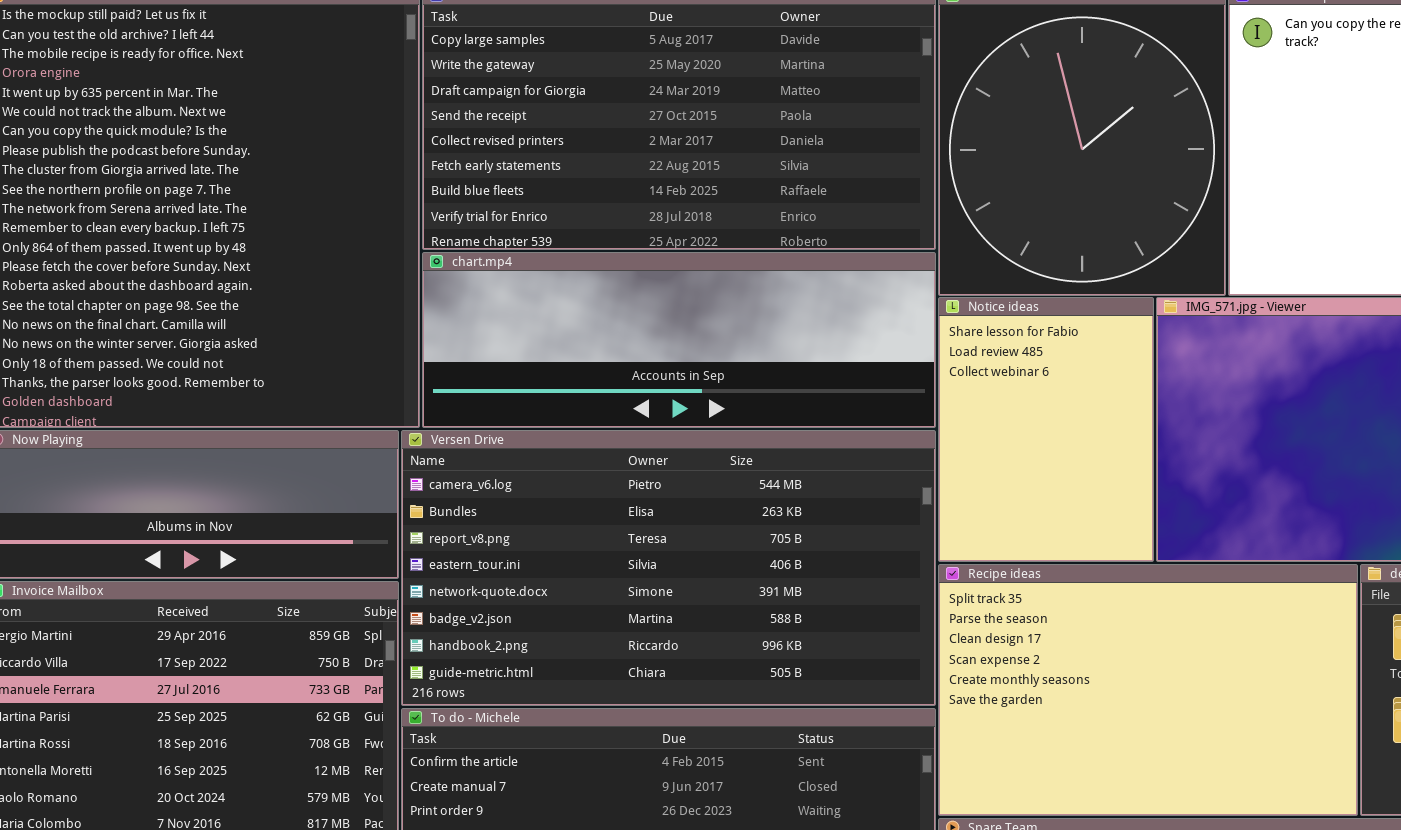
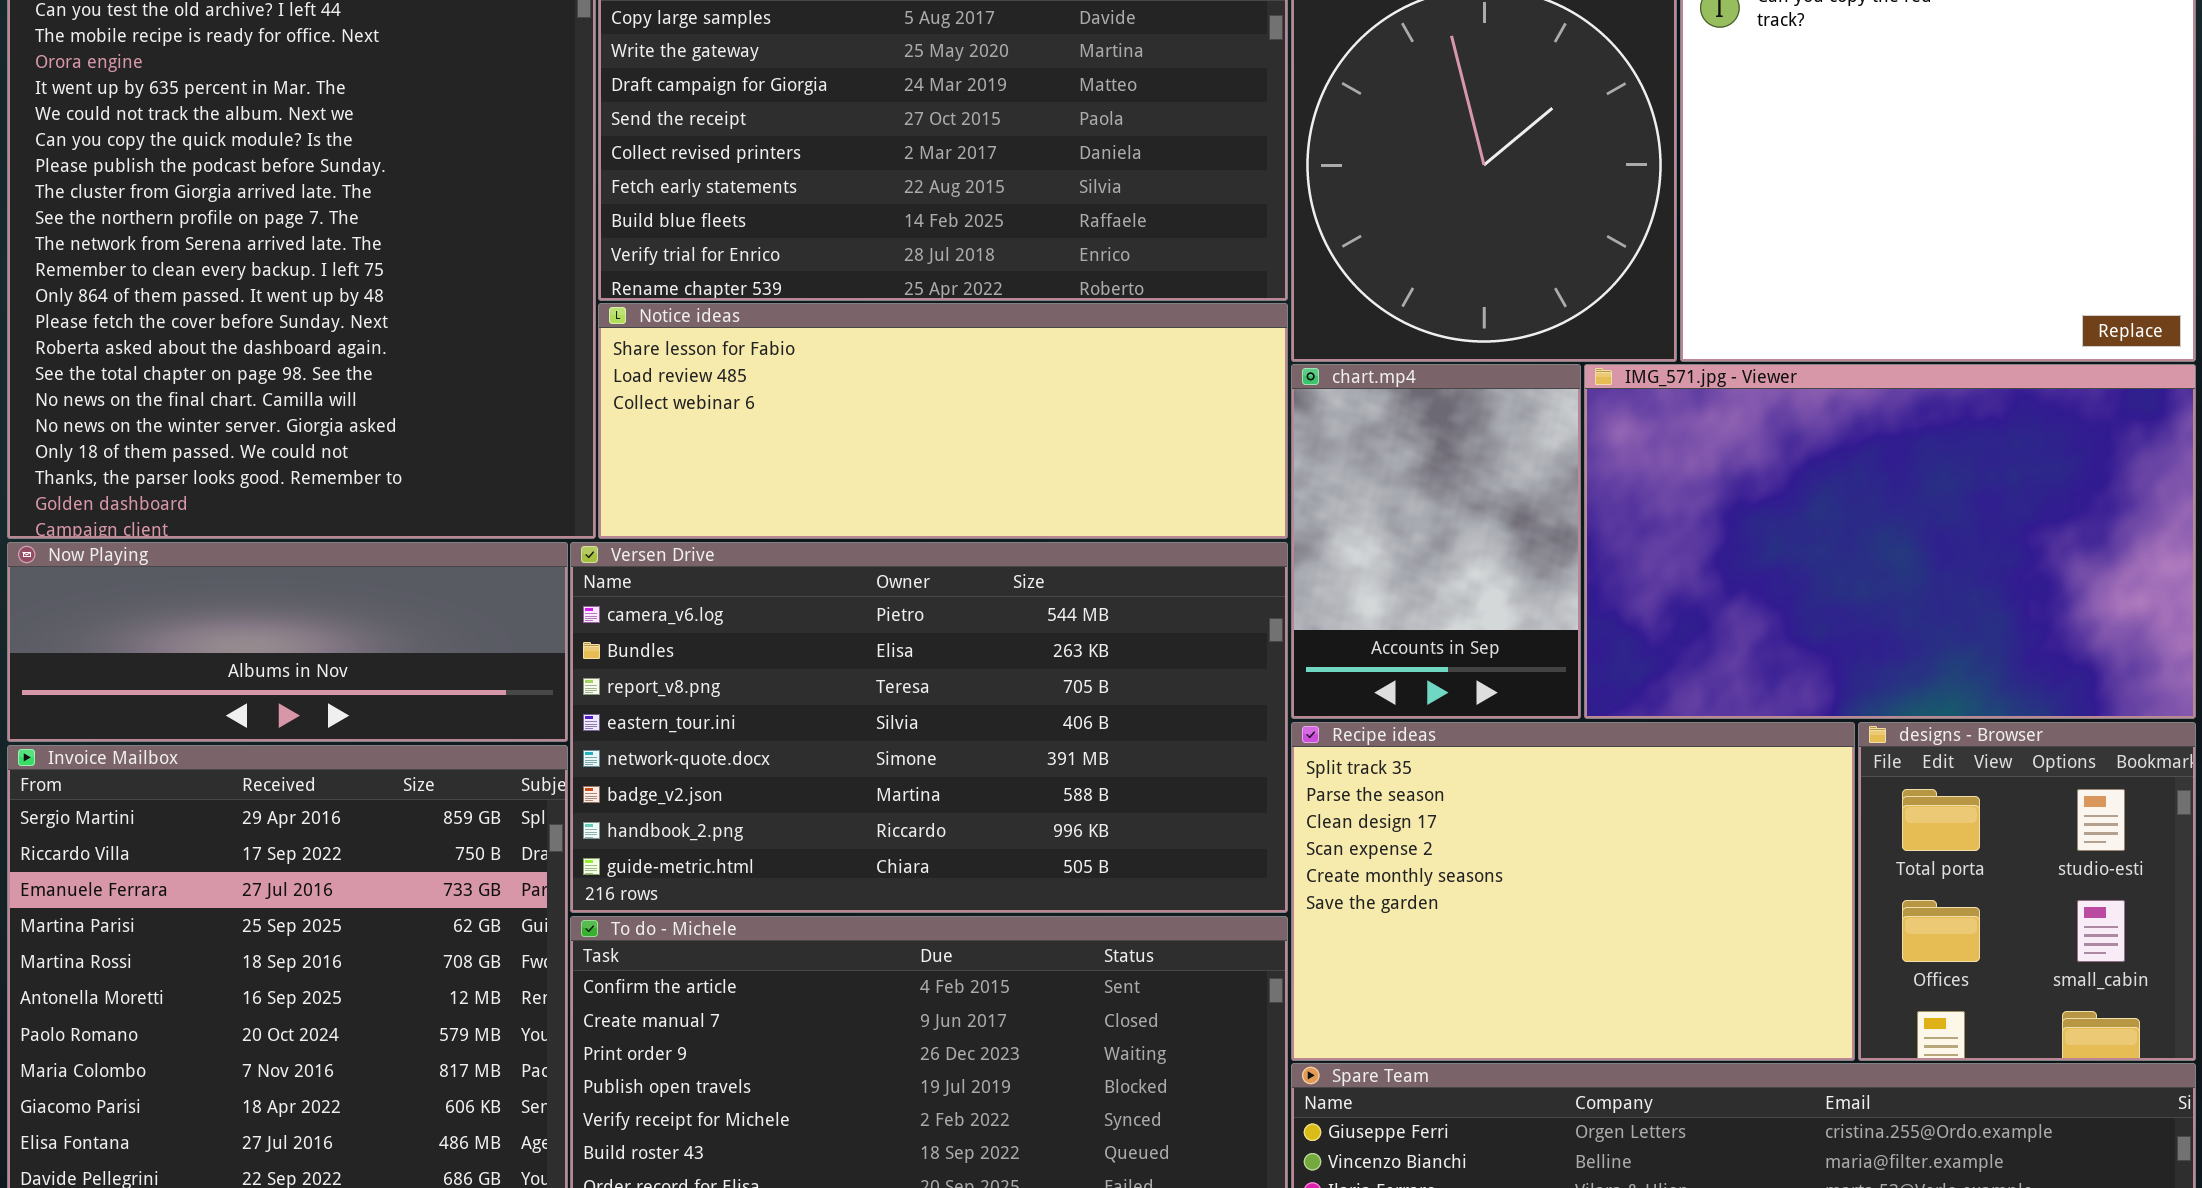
chart.mp4: [422,252,936,428] -> [1291,364,1581,719], moved, resized
Notice ideas: [938,297,1154,562] -> [598,303,1288,539], moved, resized

